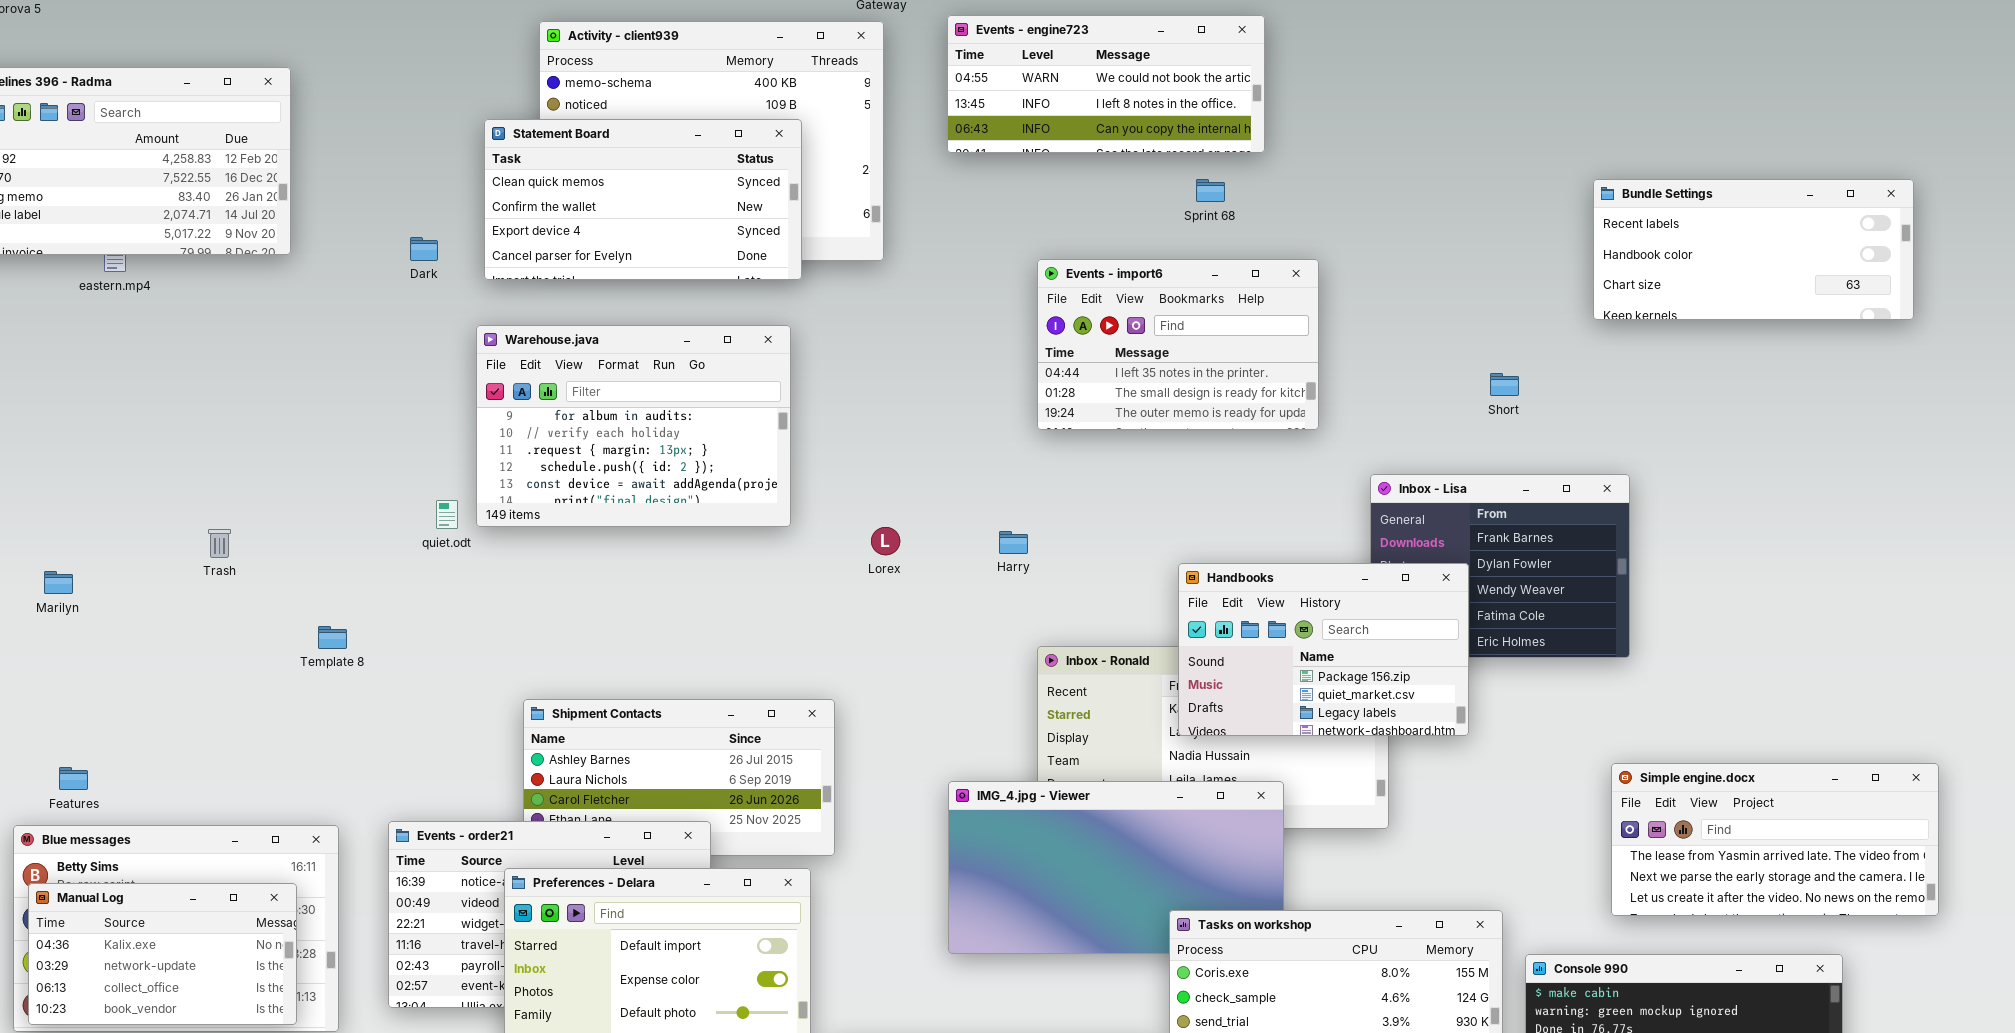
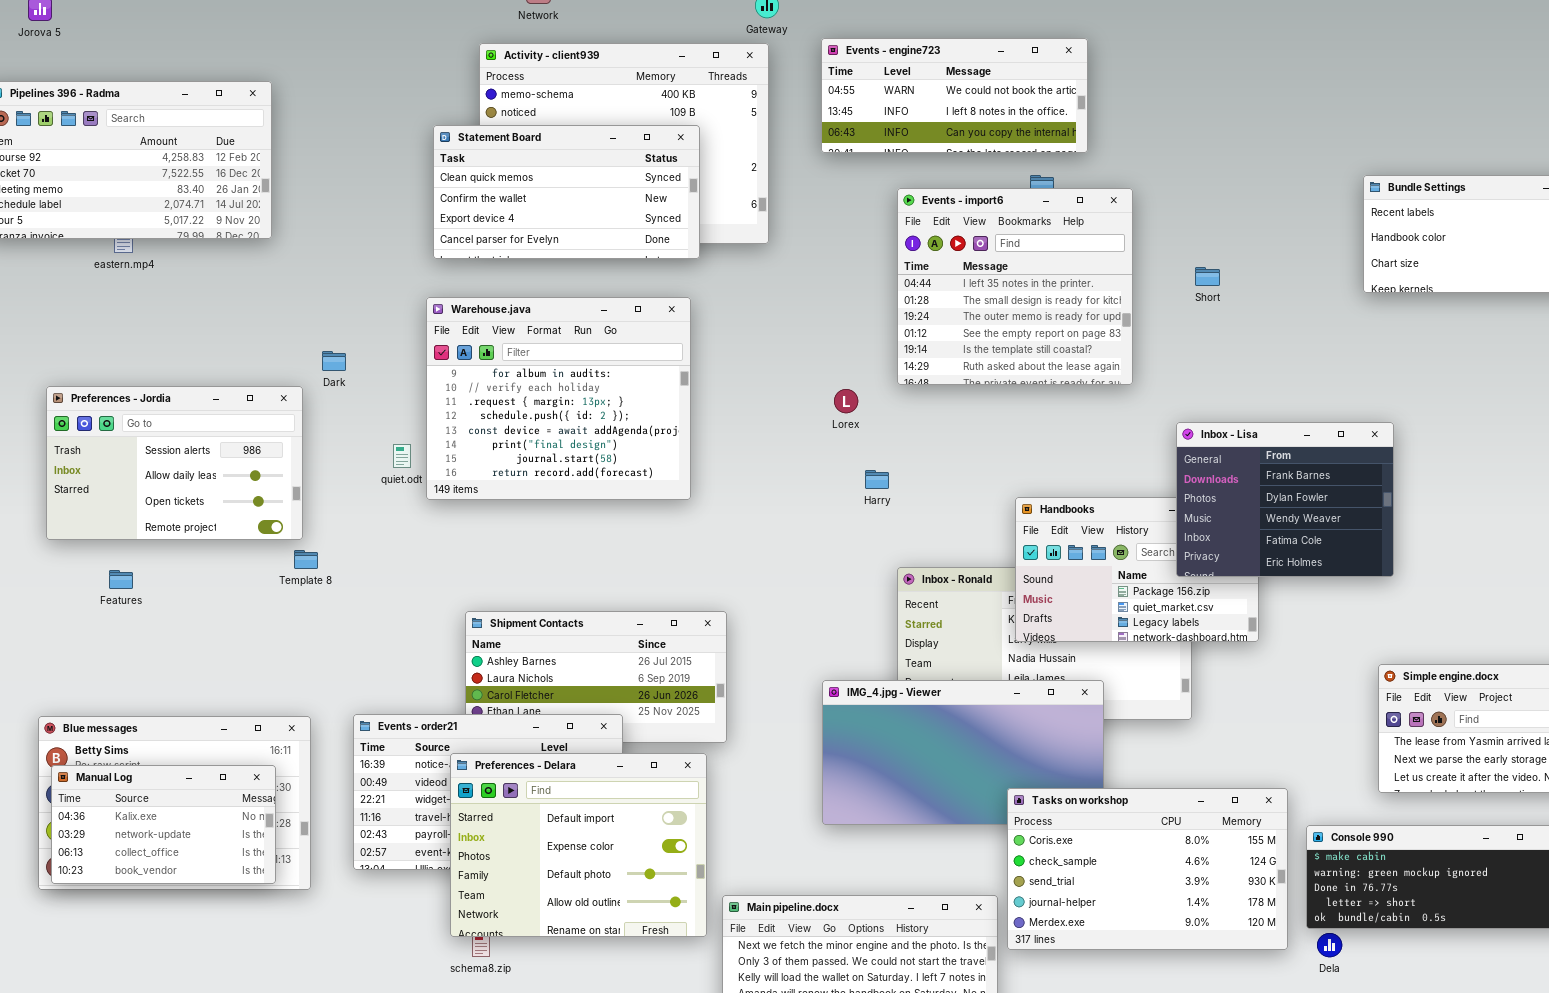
Dark: [410,237,438,261] -> [322,351,346,371], moved
Events - import6: [1037,259,1319,430] -> [897,188,1133,385], resized
Warehouse.java: [476,325,791,527] -> [426,297,691,500], resized
Short: [1490,373,1519,396] -> [1195,267,1220,286], moved
Preferences - Jordia: none -> [46,386,303,540], opened
Inbox - Lisa: [1370,474,1630,658] -> [1176,422,1394,577], raised
Lorex: [871,527,900,555] -> [834,389,858,413], moved
Features: [59,767,88,790] -> [109,570,133,589], moved

